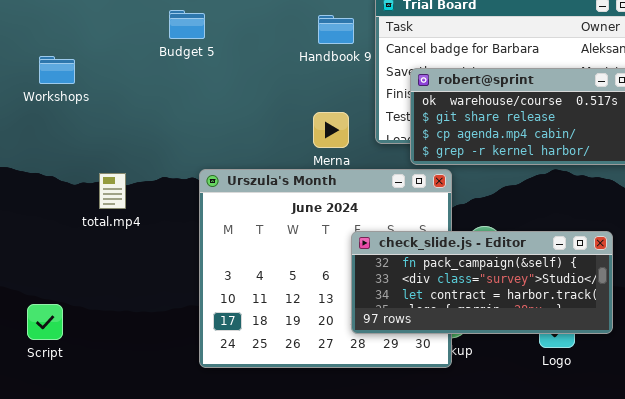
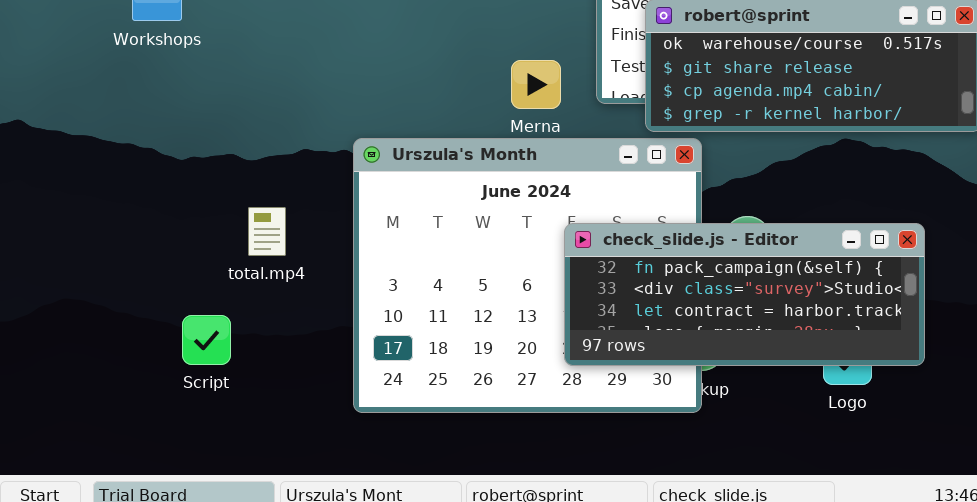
total.mp4: [99,173,126,209] -> [248,207,286,256], moved
Script: [27,304,63,340] -> [182,315,231,365], moved

